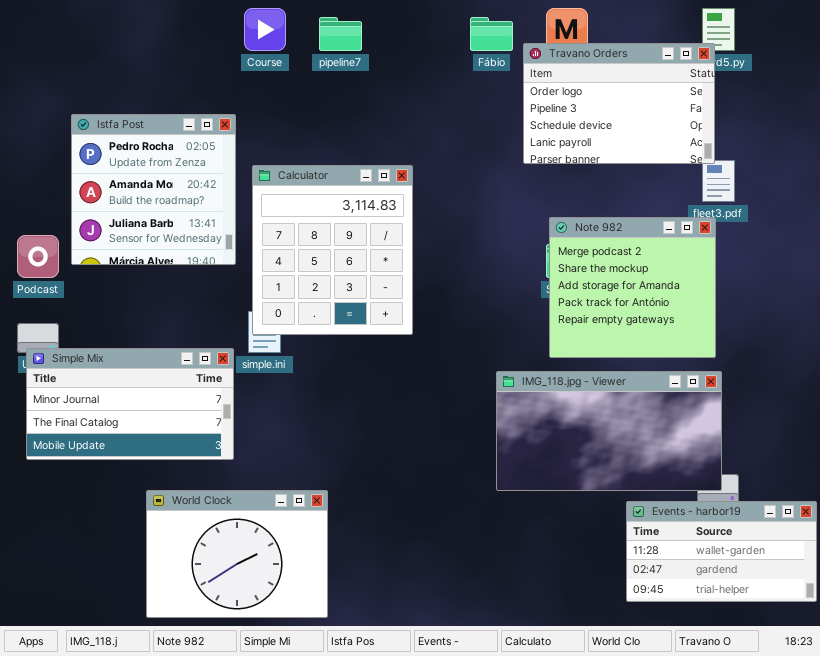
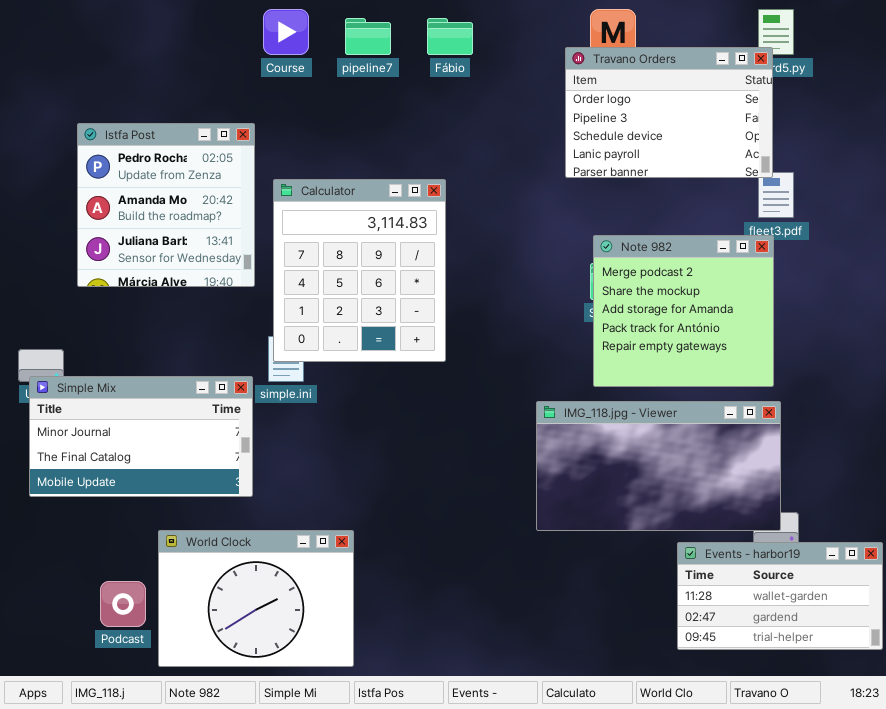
Fábio: [470,17,513,51] -> [427,18,473,55], moved
Podcast: [17,235,59,278] -> [100,581,146,627], moved

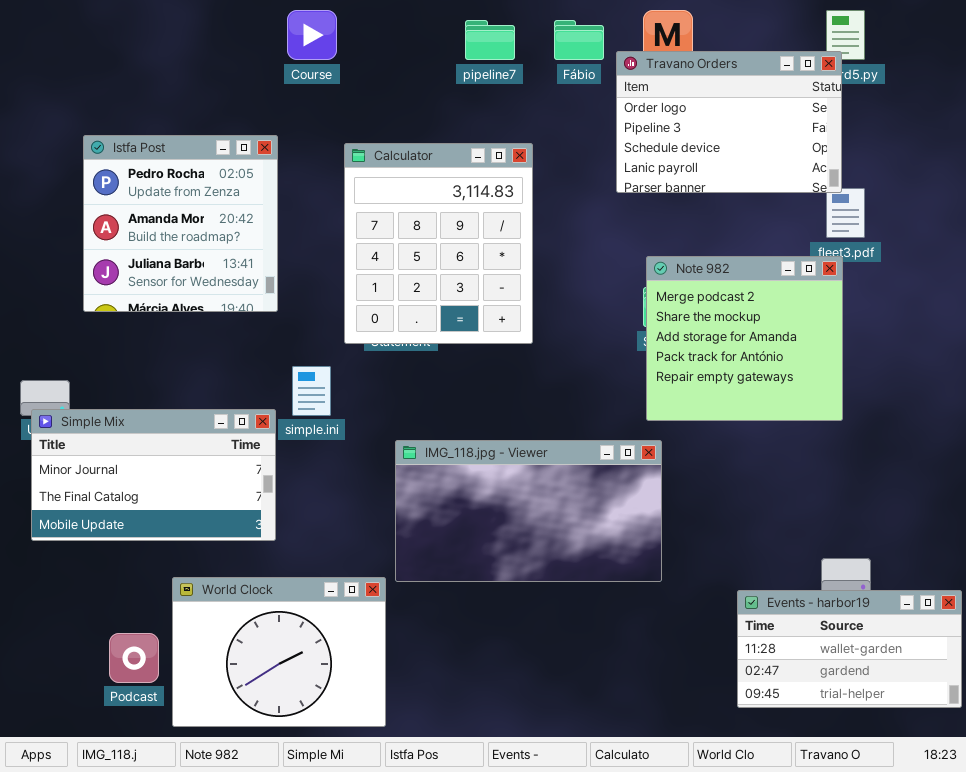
pipeline7: [345,18,391,55] -> [465,20,515,60], moved
Fábio: [427,18,473,55] -> [554,20,604,60], moved
Calculator: [273,179,446,362] -> [344,143,533,344], moved
IMG_118.jpg - Viewer: [536,401,781,531] -> [395,440,662,582], moved

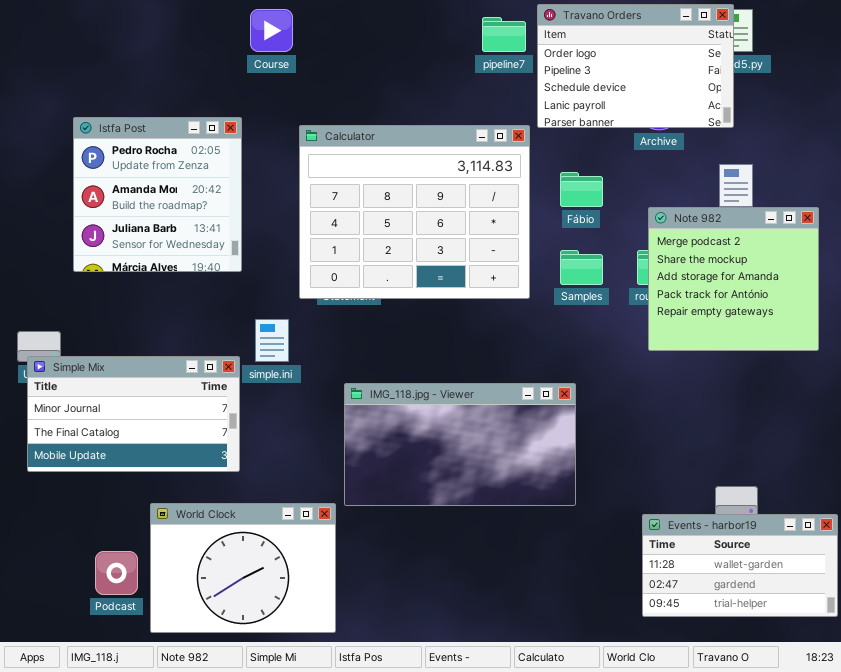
pipeline7: [465,20,515,60] -> [482,17,526,52], moved
Fábio: [554,20,604,60] -> [560,172,603,207], moved
Travano Orders: [616,51,842,193] -> [537,4,734,128], moved
Calculator: [344,143,533,344] -> [299,125,530,299], resized
Note 982: [646,256,843,421] -> [648,207,819,351], moved

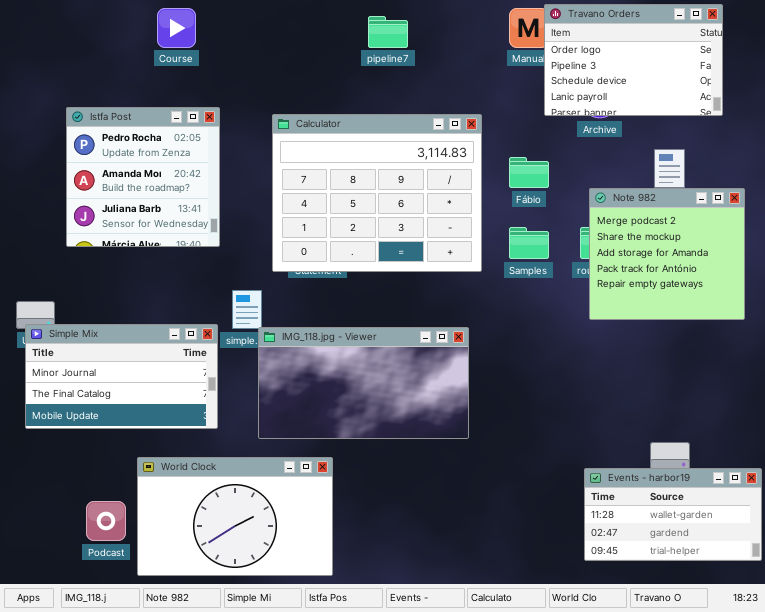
Travano Orders: [537,4,734,128] -> [544,4,723,116], moved
Course: [250,9,293,52] -> [157,8,196,48], moved
pipeline7: [482,17,526,52] -> [368,16,408,48], moved
IMG_118.jpg - Viewer: [344,383,576,506] -> [258,327,469,439], moved
World Clock: [150,503,336,633] -> [137,457,333,576], resized

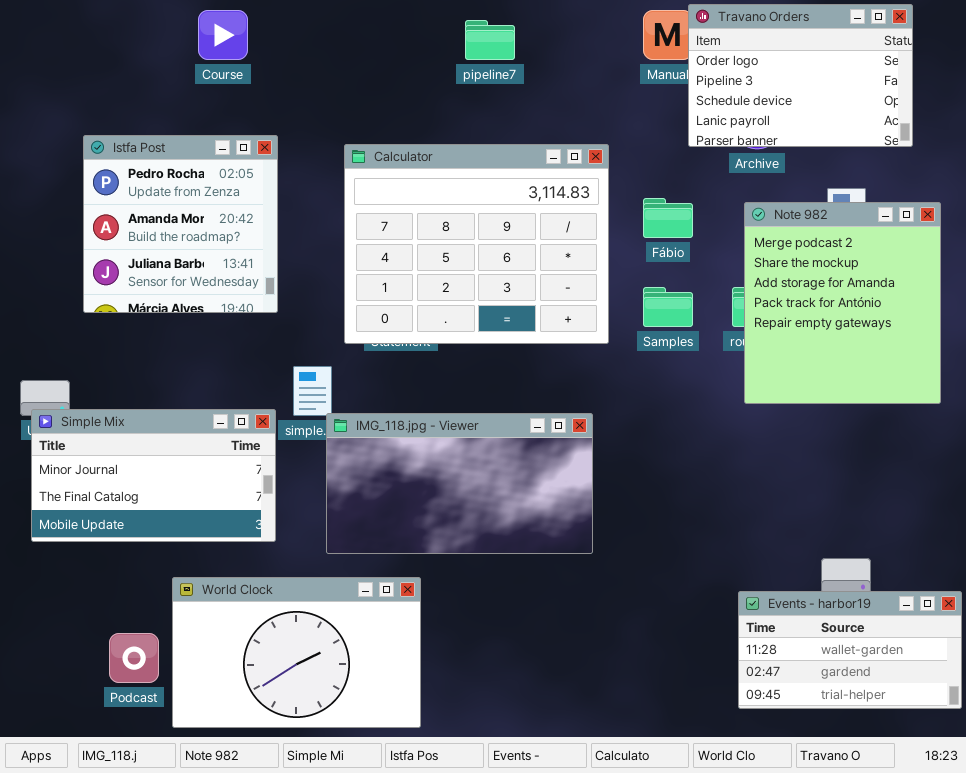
Note 982: [589,188,745,320] -> [744,202,941,404], resized

